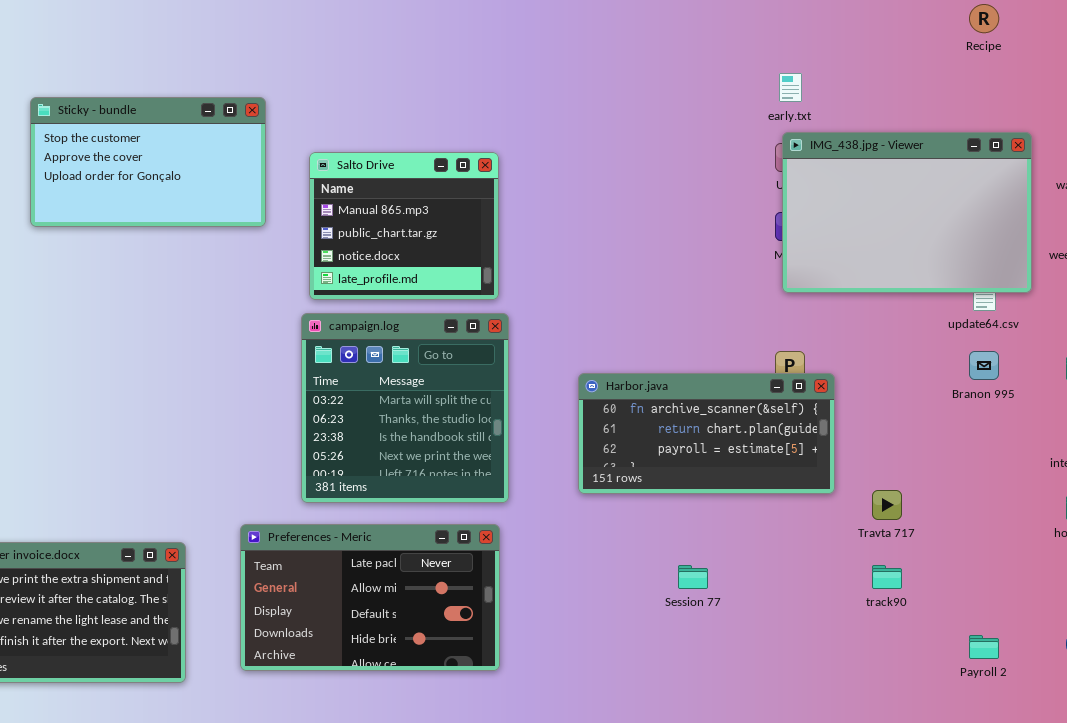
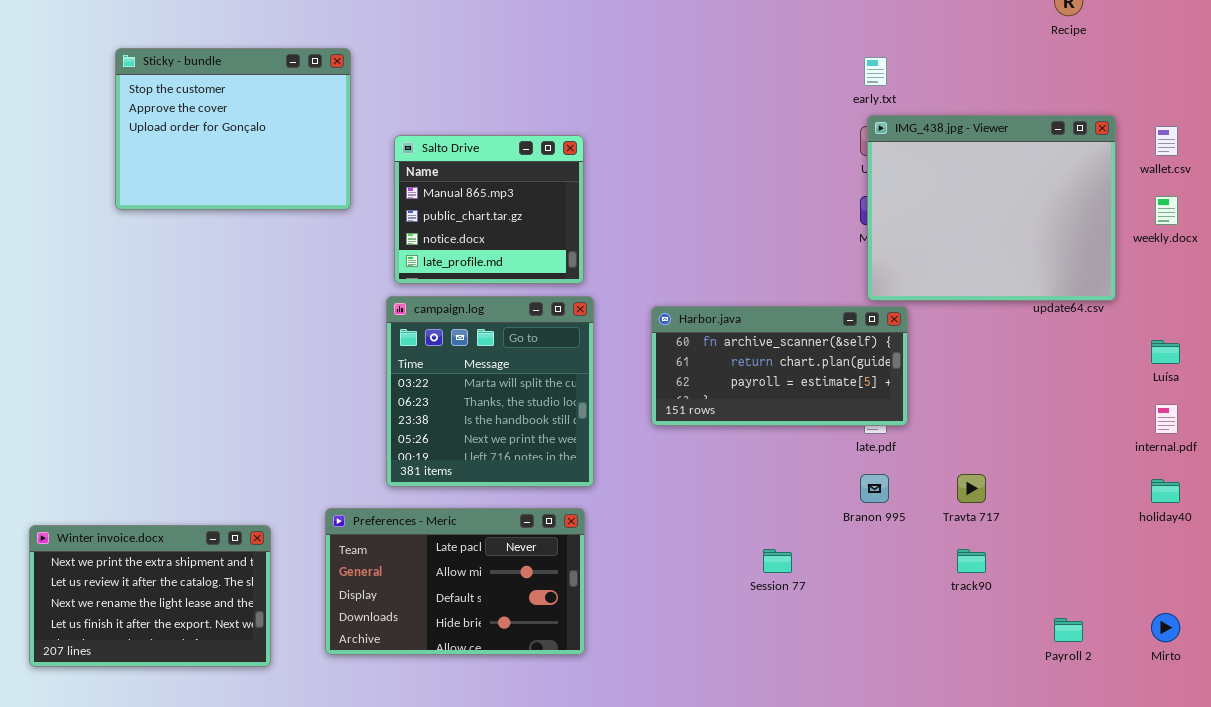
Sticky - bundle: [30,97,266,227] -> [115,48,351,210], resized
IMG_438.jpg - Viewer: [782,132,1032,293] -> [867,115,1116,301], resized
Branon 995: [969,351,999,380] -> [860,474,889,503], moved
Harbor.java: [578,373,835,494] -> [651,306,908,426], moved

